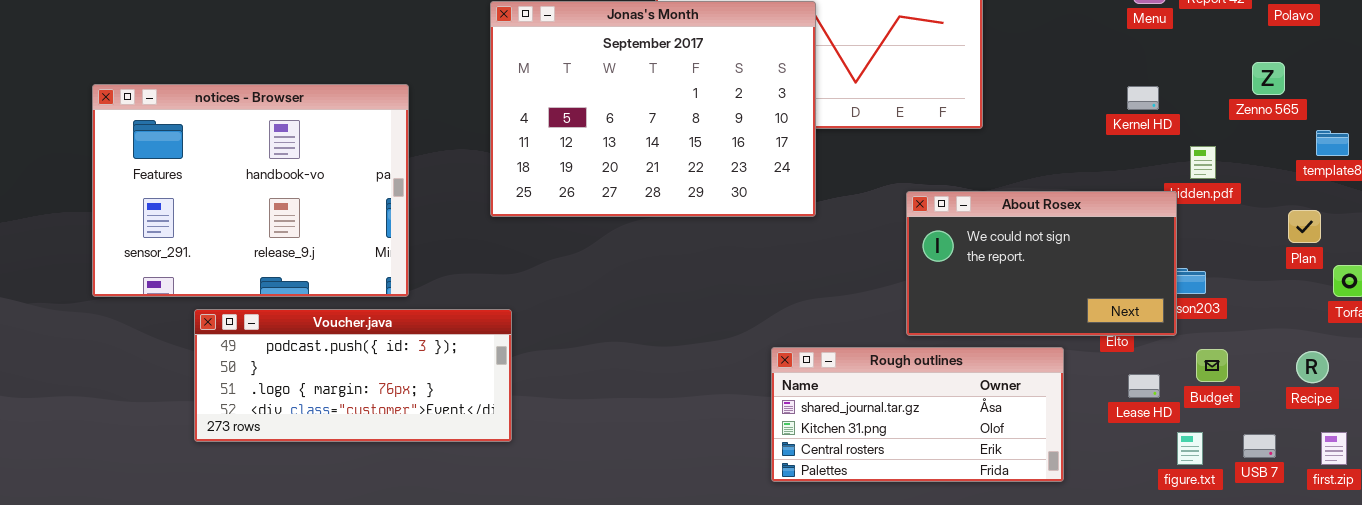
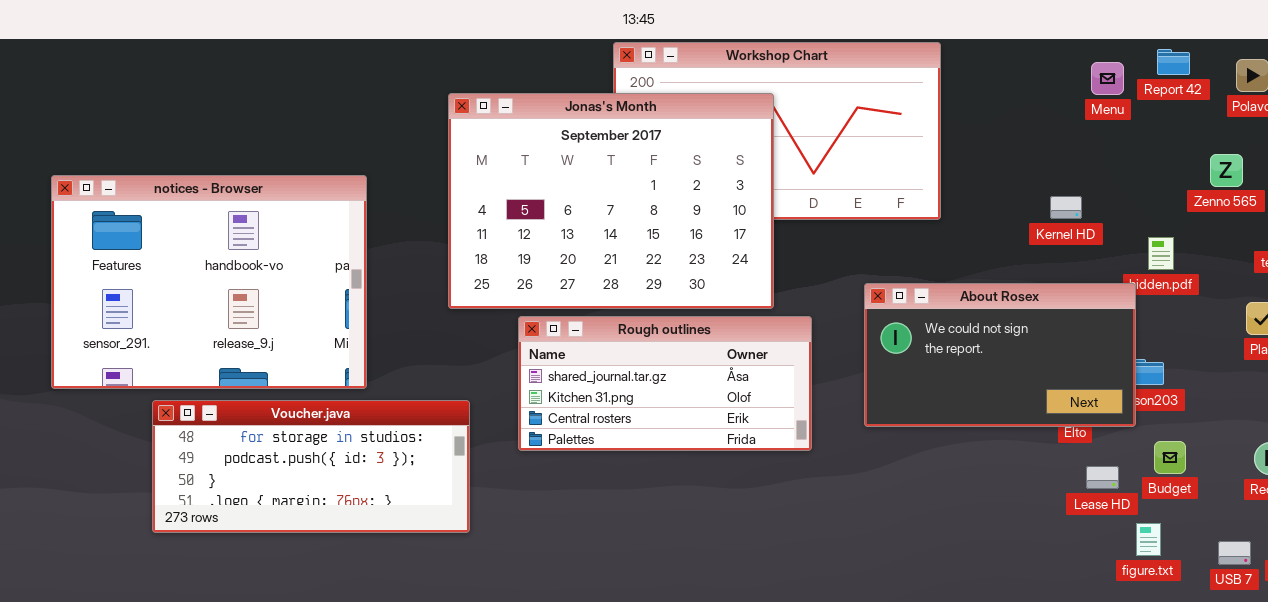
Kernel HD: [1127,86,1159,110] -> [1050,196,1082,219], moved
Voucher.java: [194,309,512,442] -> [152,400,470,533], scrolled up 1 row
Rough outlines: [771,347,1064,482] -> [518,316,812,451], moved
USB 7: [1243,434,1276,458] -> [1218,541,1251,565], moved

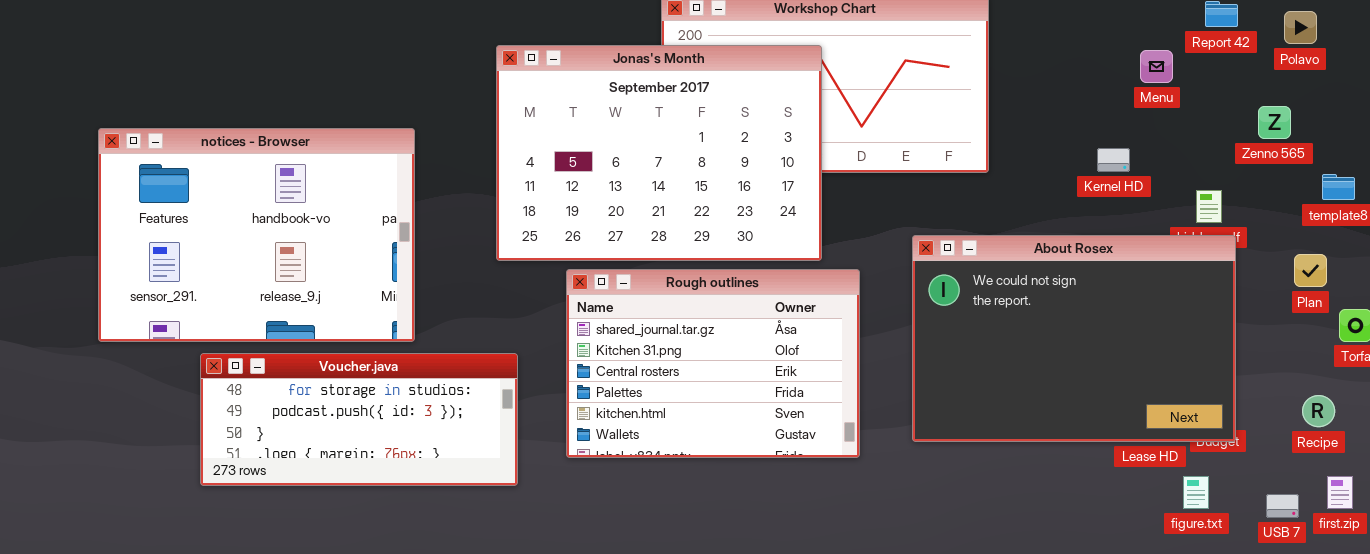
Menu: [1091,62,1124,95] -> [1140,50,1173,83], moved
About Rosex: [864,283,1136,427] -> [912,235,1236,442], resized
Rough outlines: [518,316,812,451] -> [566,269,860,458], resized

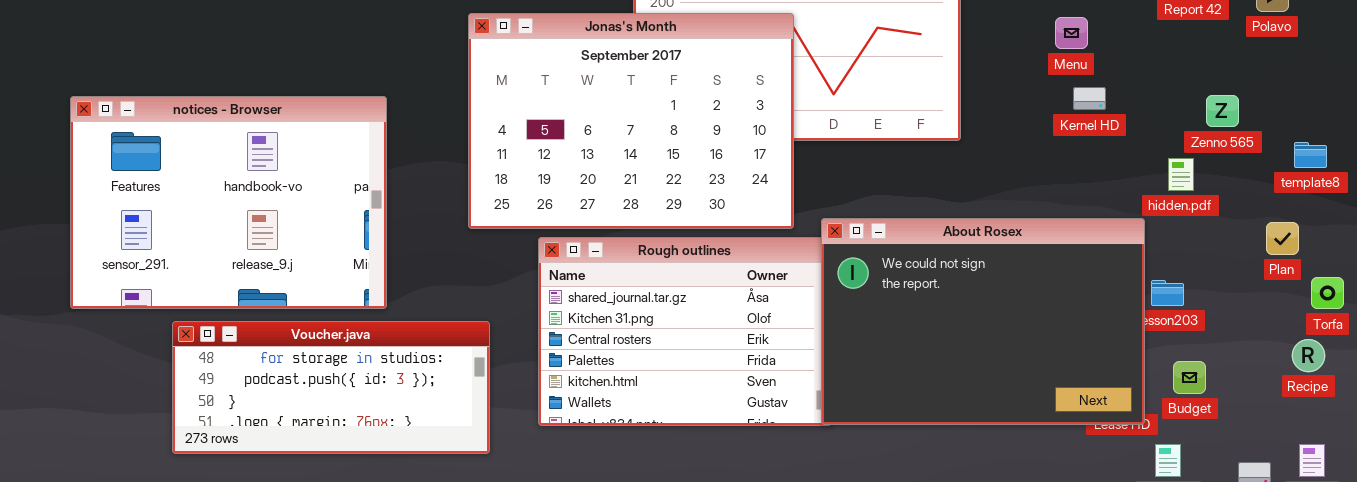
Menu: [1140,50,1173,83] -> [1055,17,1088,49], moved
Zenno 565: [1258,106,1291,139] -> [1206,95,1239,127], moved
Kernel HD: [1097,148,1130,172] -> [1073,87,1106,110], moved
About Rosex: [912,235,1236,442] -> [821,218,1145,425], moved
Recipe: [1302,395,1335,427] -> [1292,339,1325,372], moved

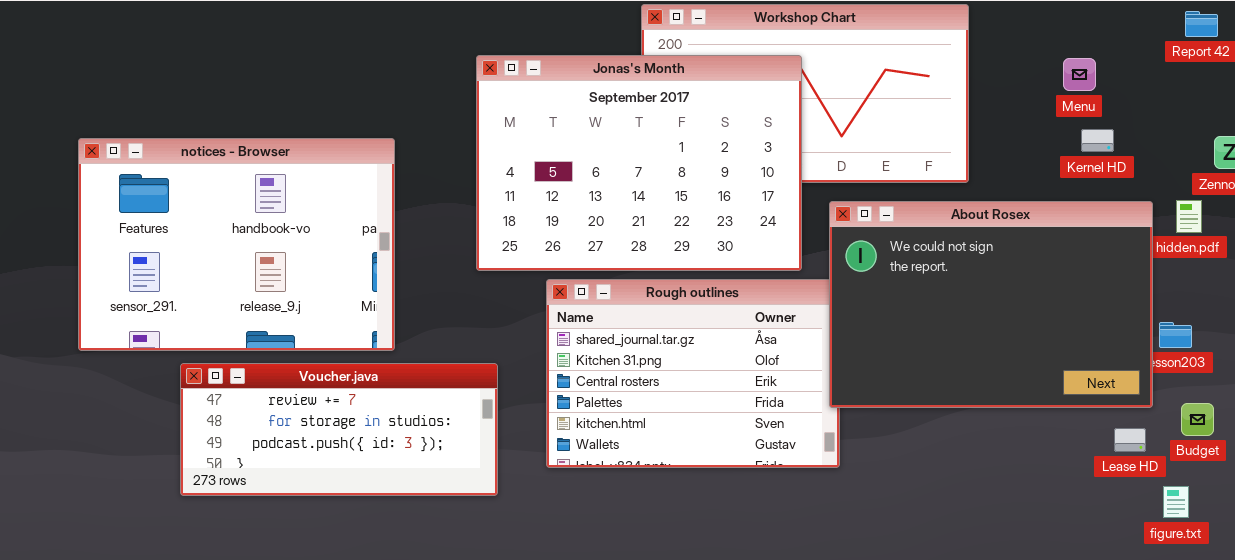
About Rosex: [821,218,1145,425] -> [829,201,1153,408], moved
Voucher.java: [172,321,490,454] -> [180,363,498,496], scrolled up 1 row

